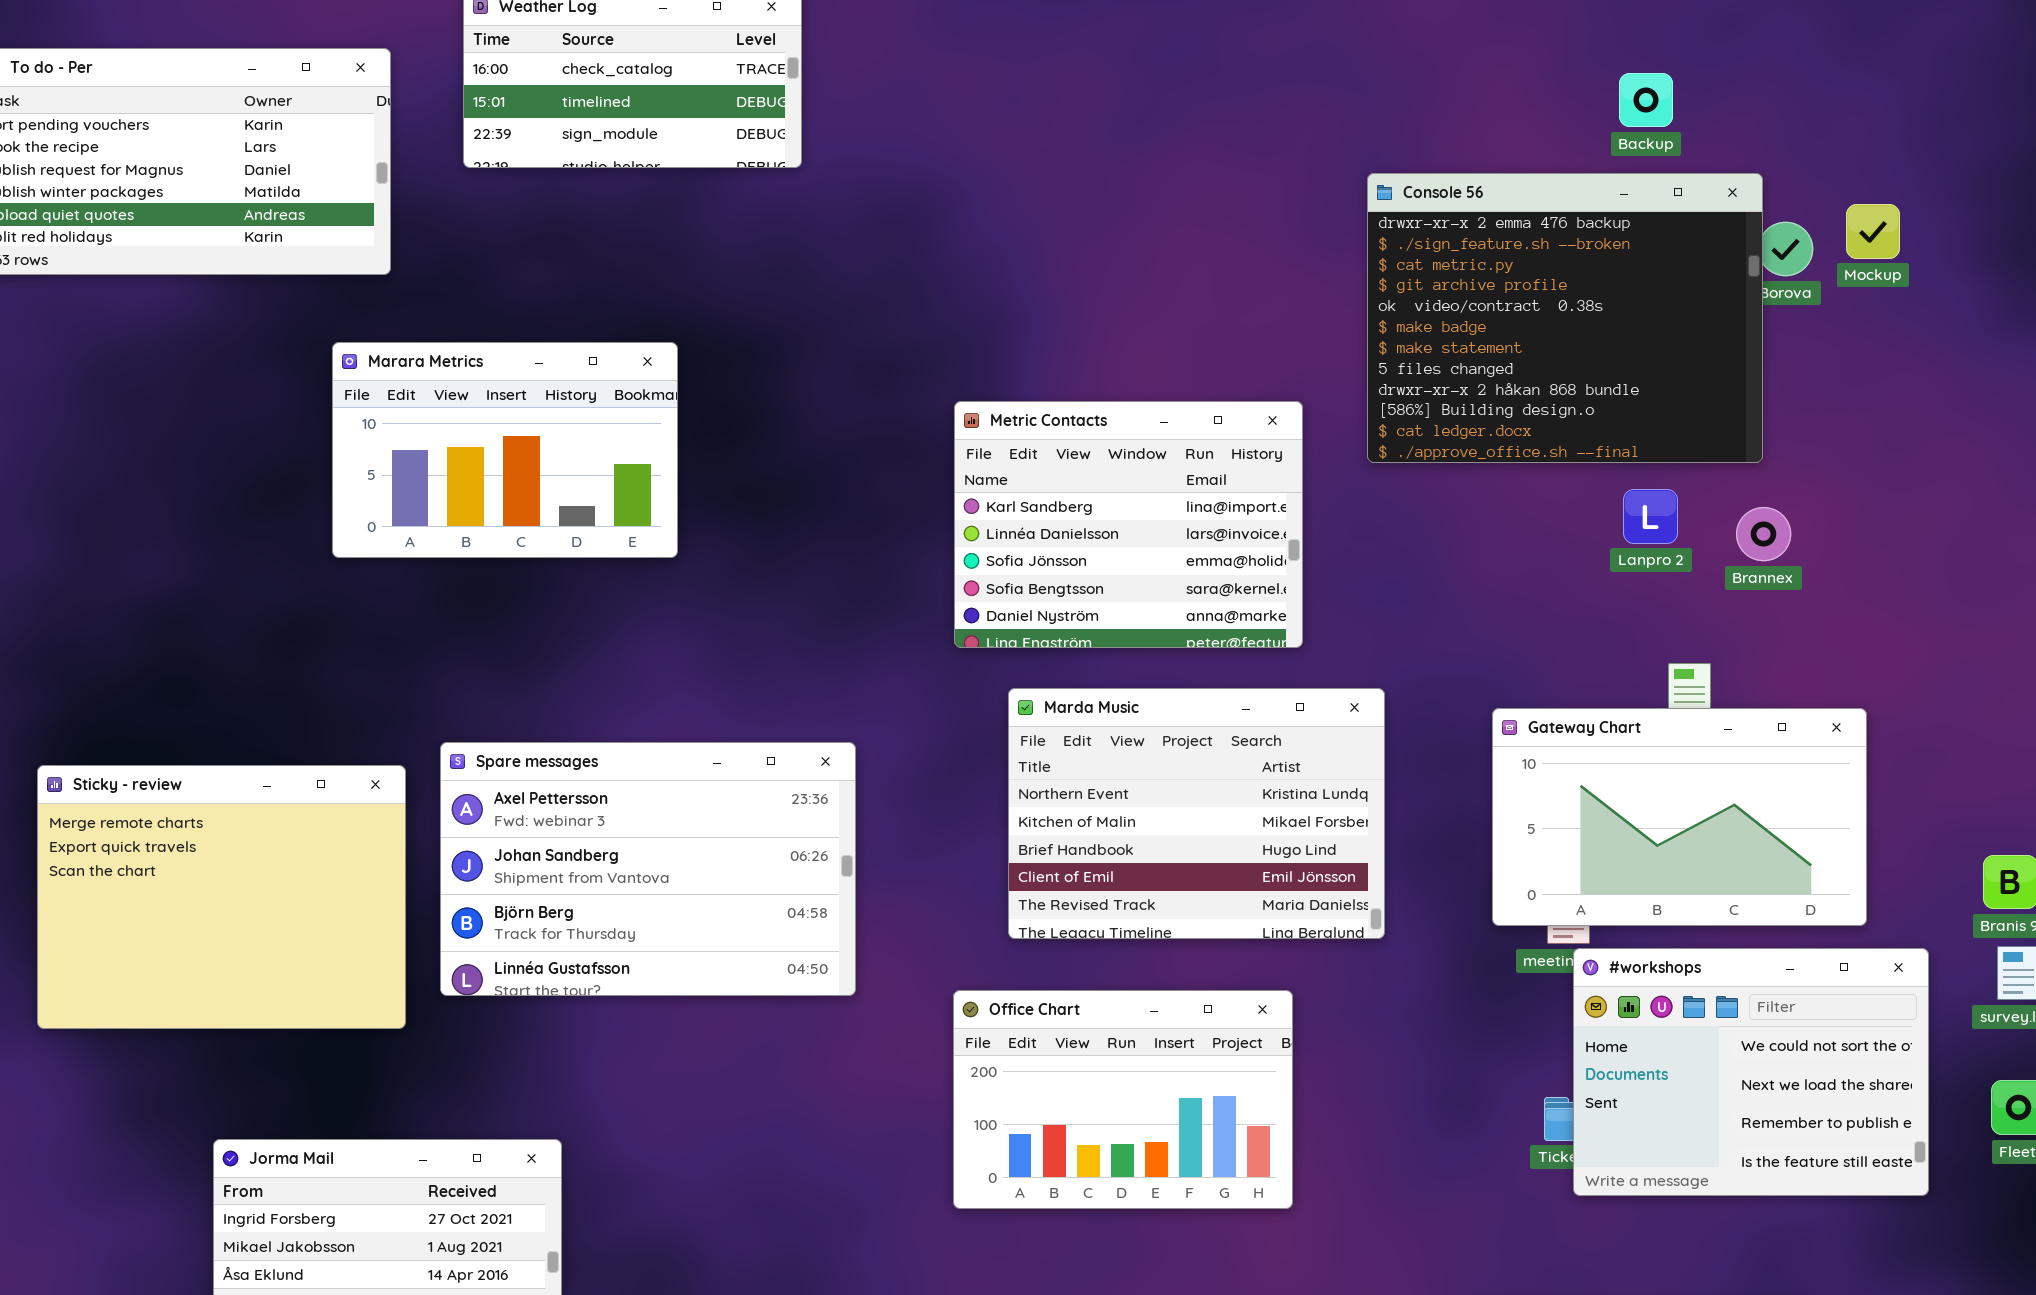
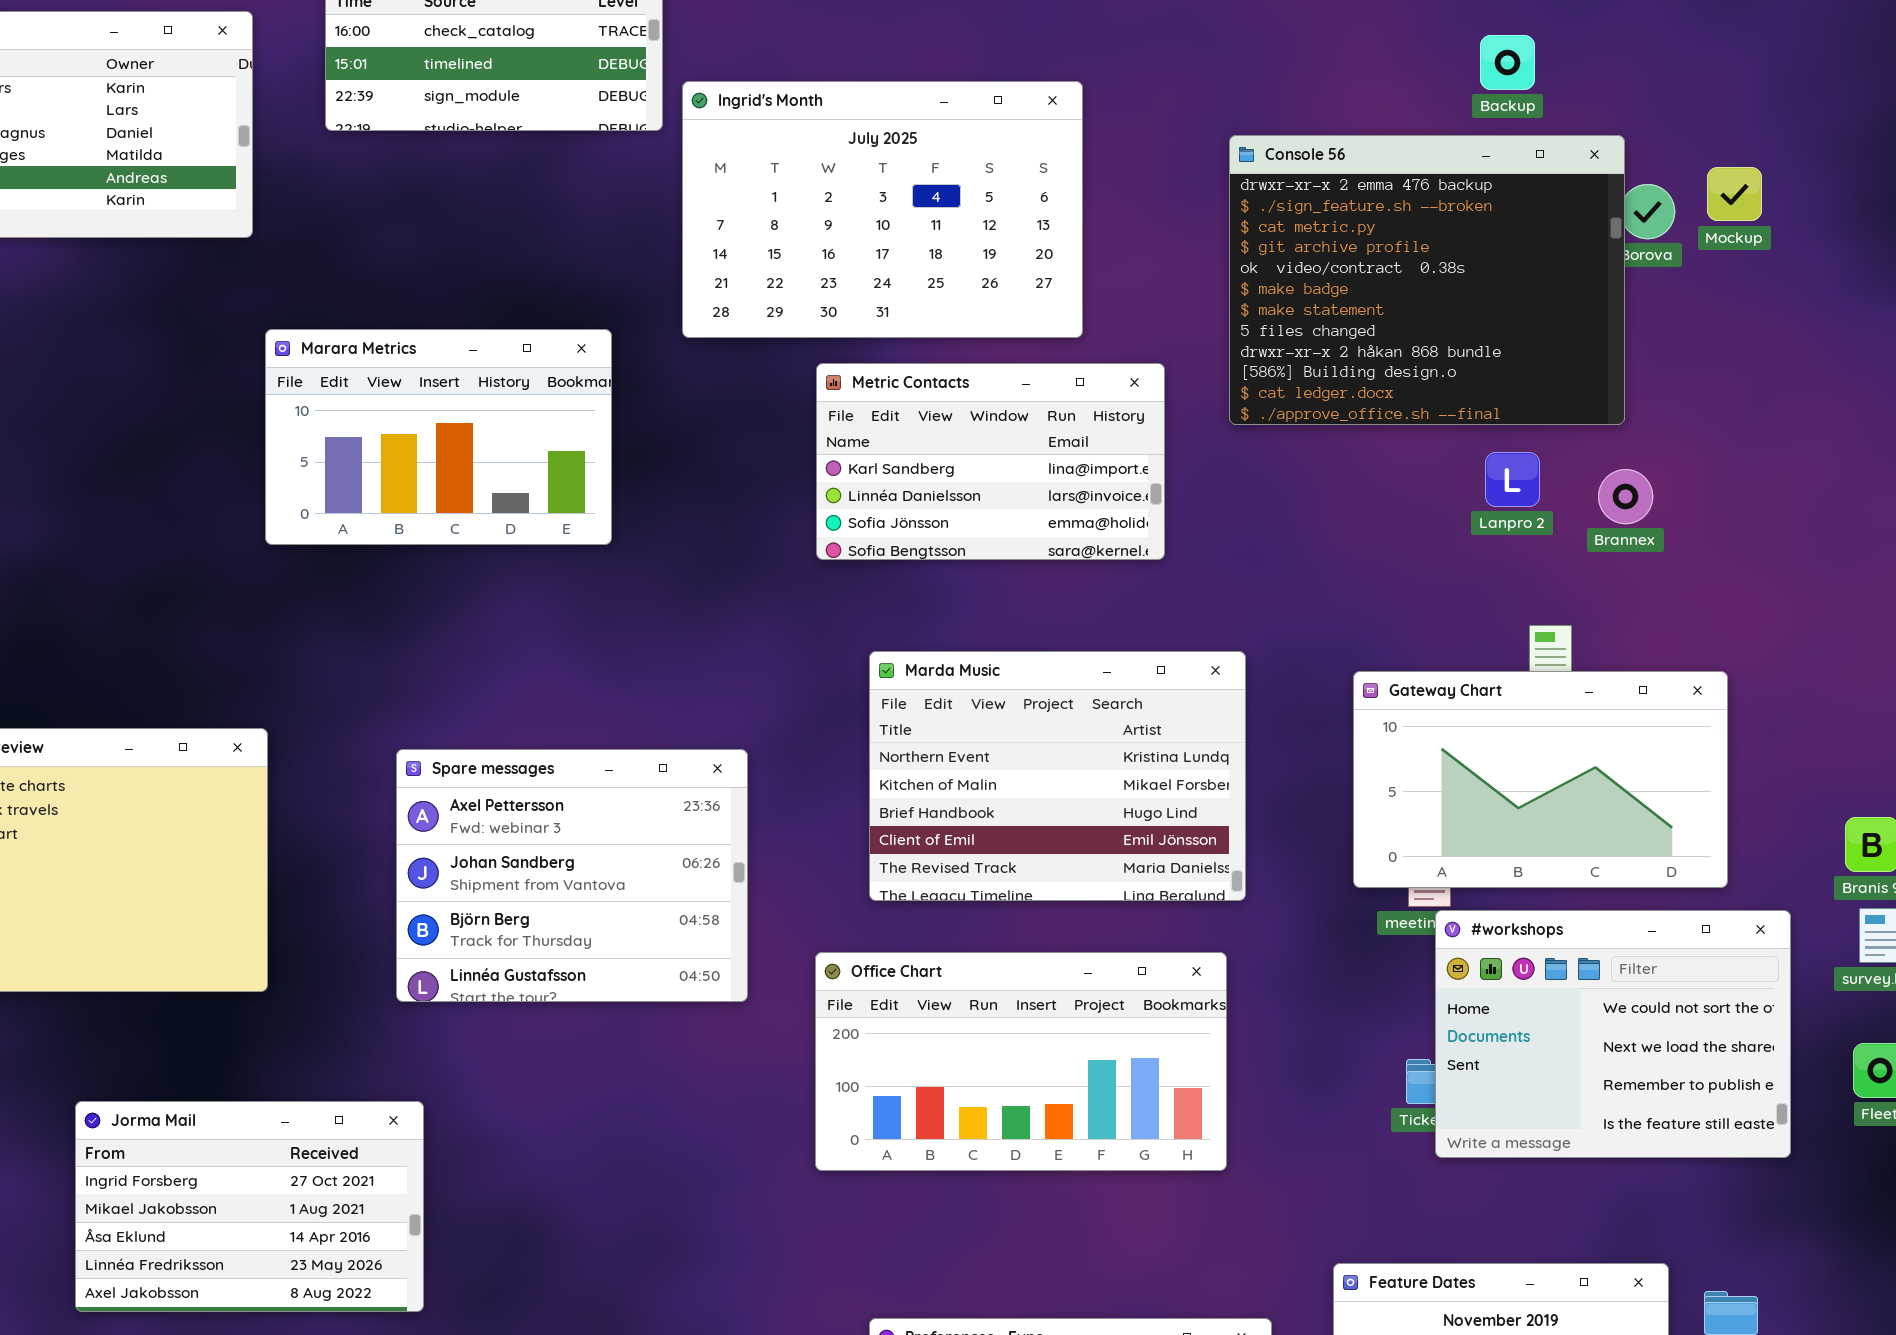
Ingrid's Month: none -> [682,81,1083,338], opened
Marara Metrics: [332,342,678,558] -> [265,329,612,545], moved
Metric Contacts: [954,401,1303,648] -> [816,363,1165,560], resized
Spare messages: [440,742,856,996] -> [396,749,748,1002], moved, resized
Office Chart: [953,990,1293,1209] -> [815,952,1227,1171], resized

